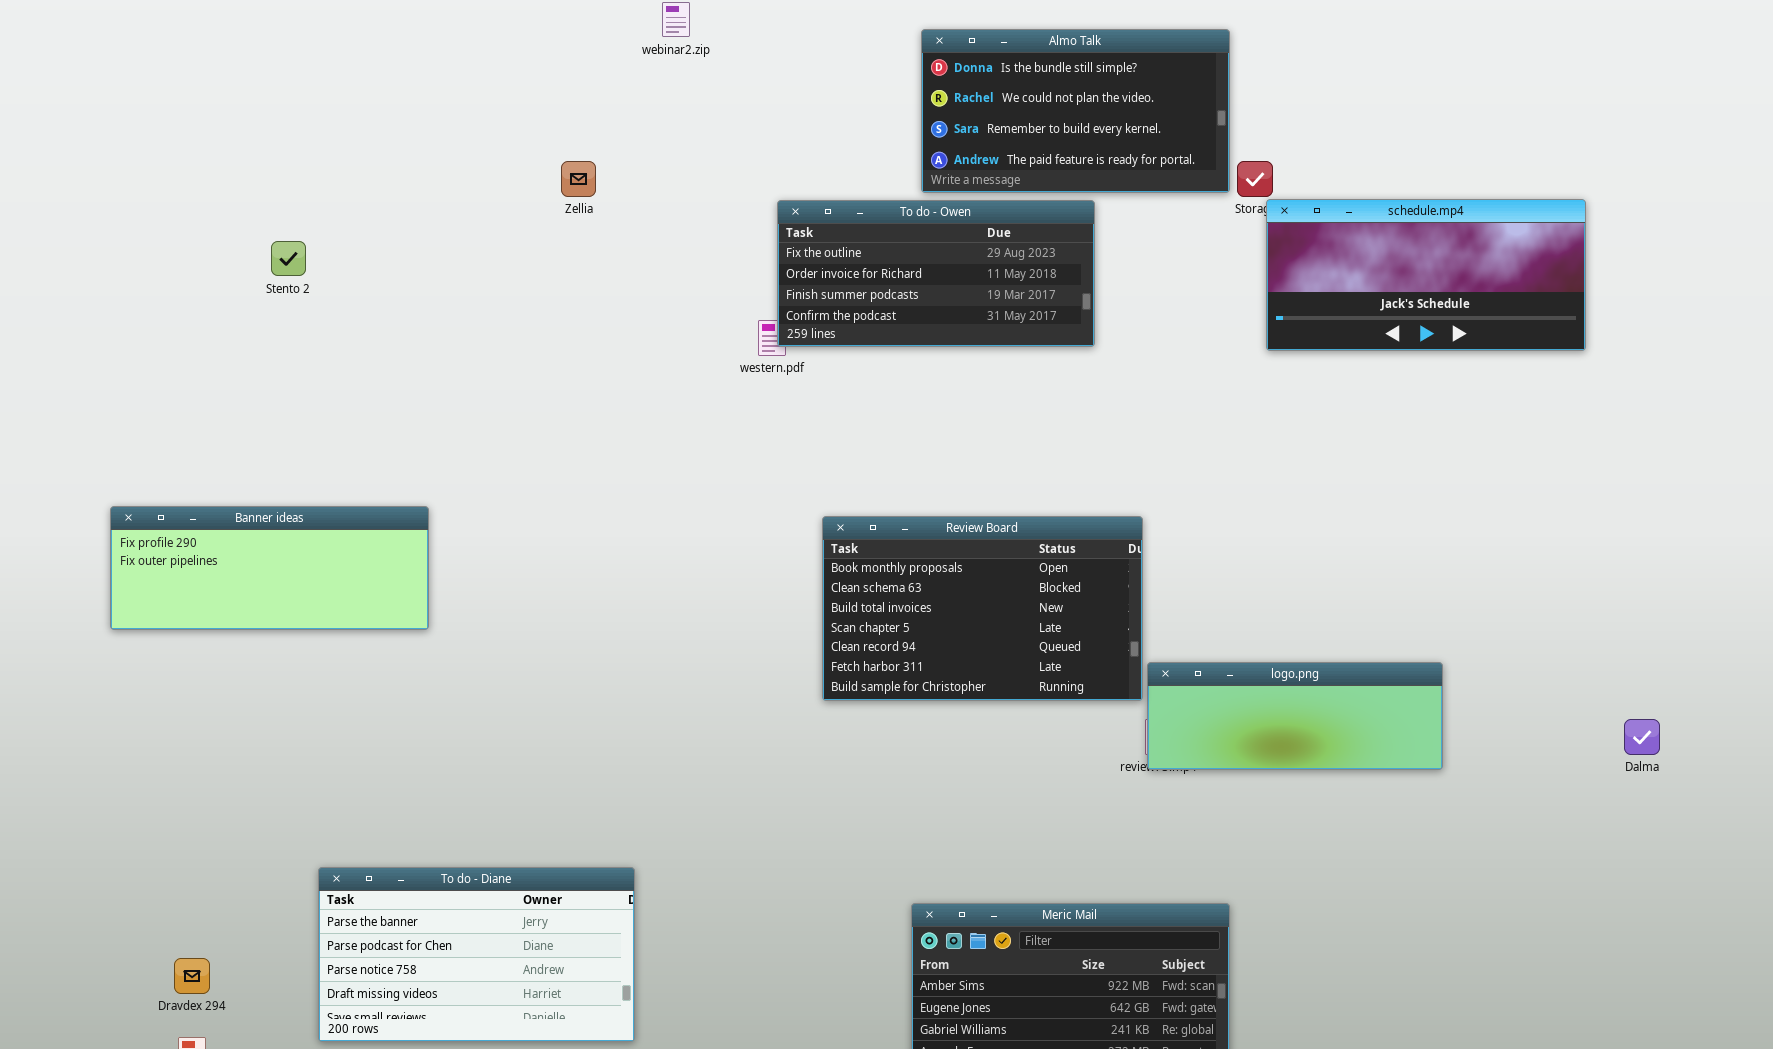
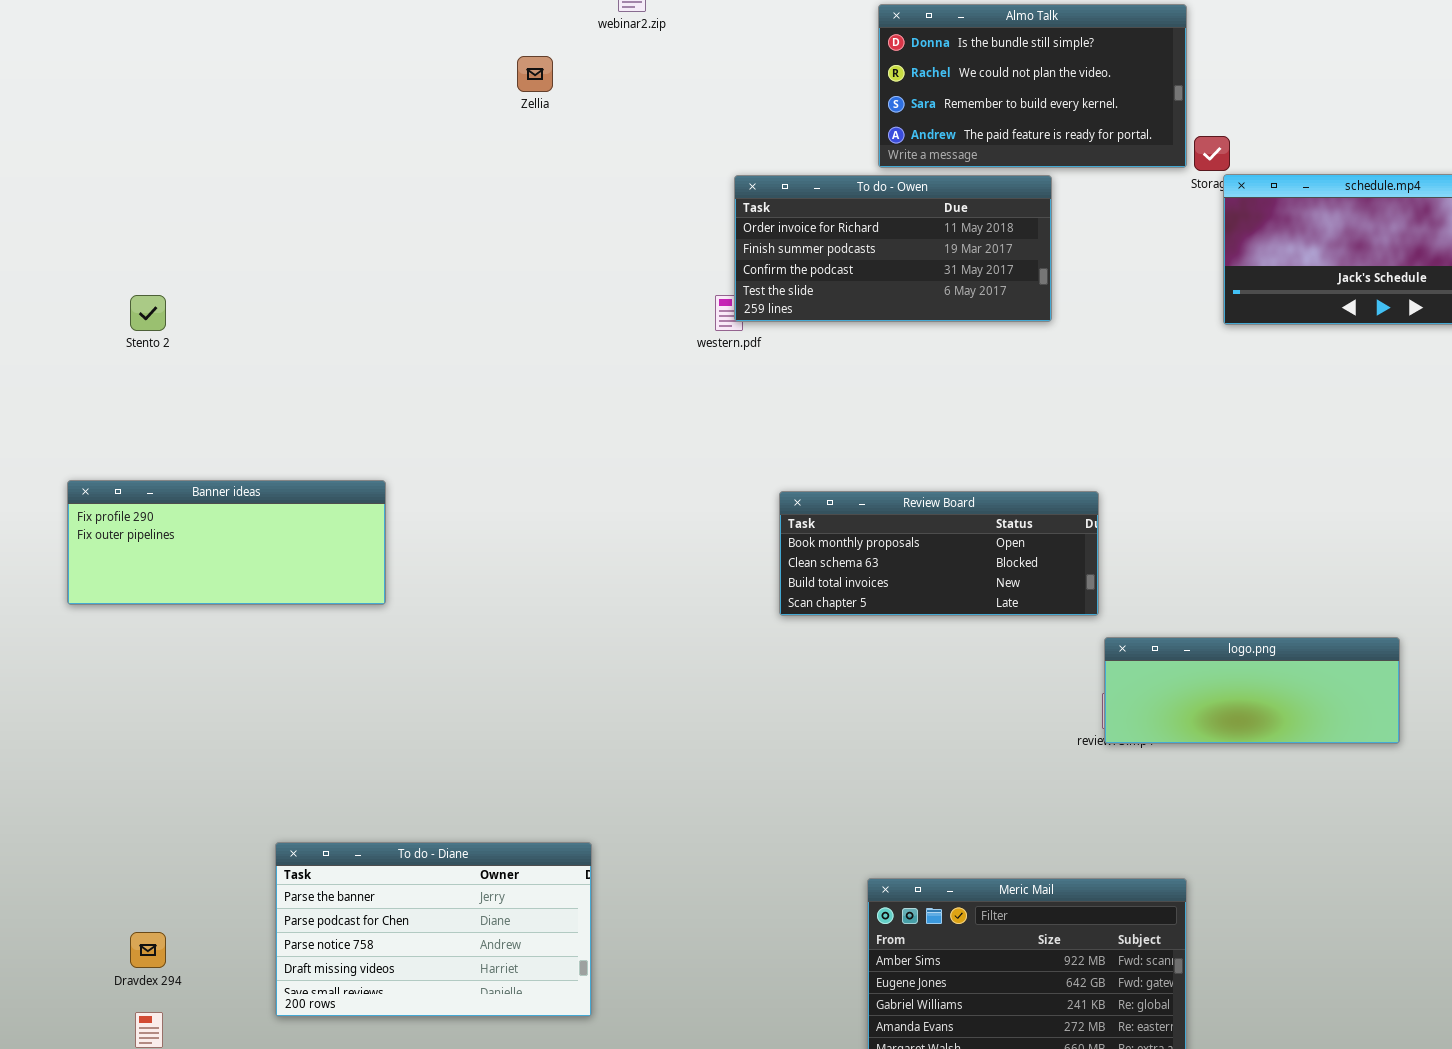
Zellia: [561,161,596,197] -> [517,56,553,92], moved
To do - Owen: [777,200,1095,347] -> [734,175,1052,322], scrolled down 1 row
Stento 2: [271,241,306,276] -> [130,295,166,331], moved
Review Board: [822,516,1143,701] -> [779,491,1099,616], resized

